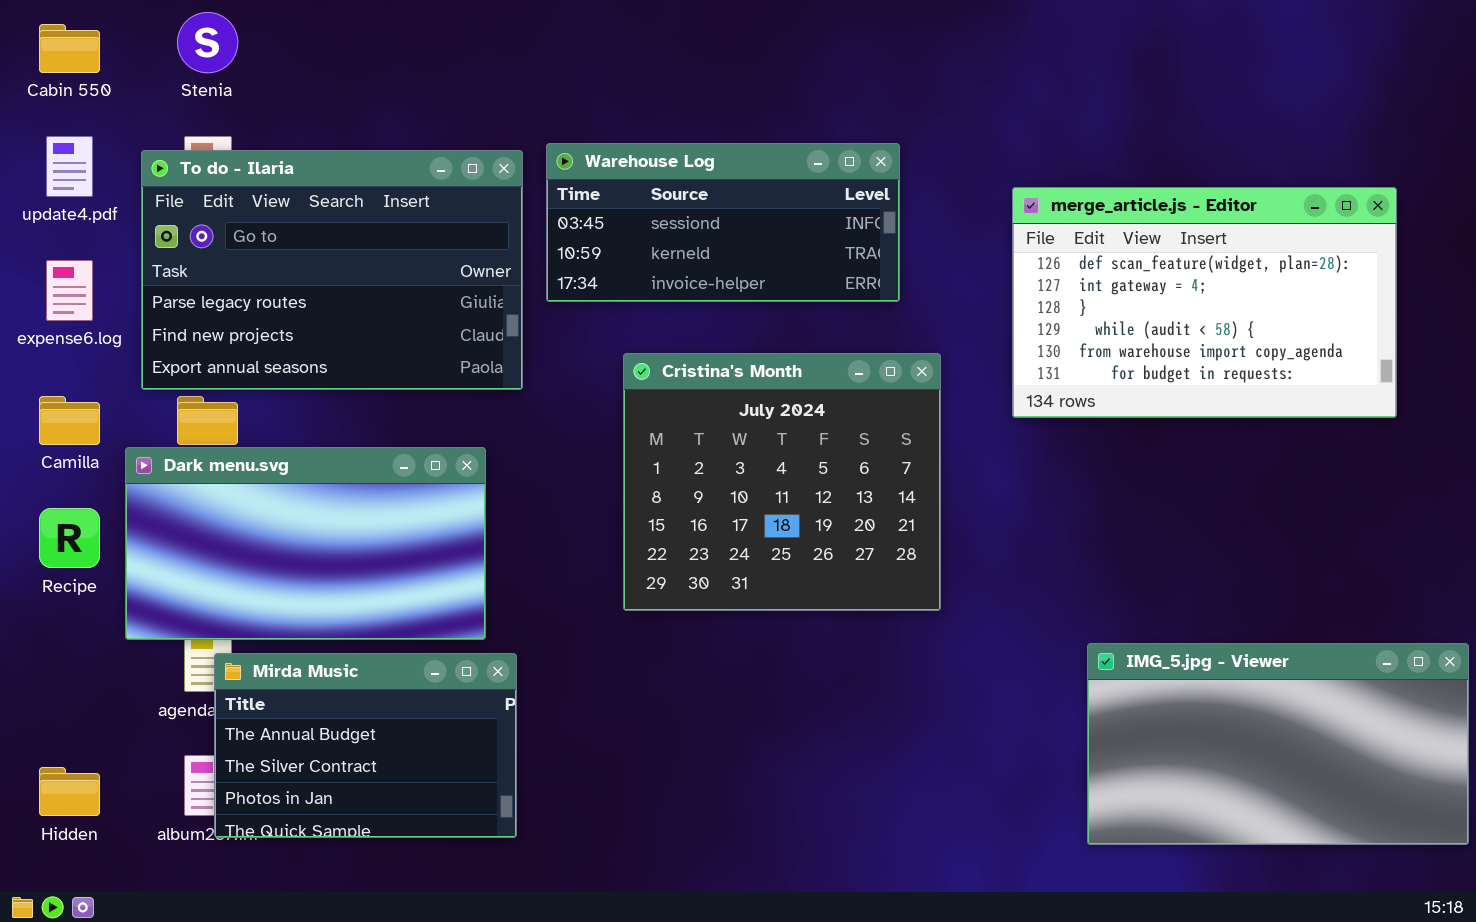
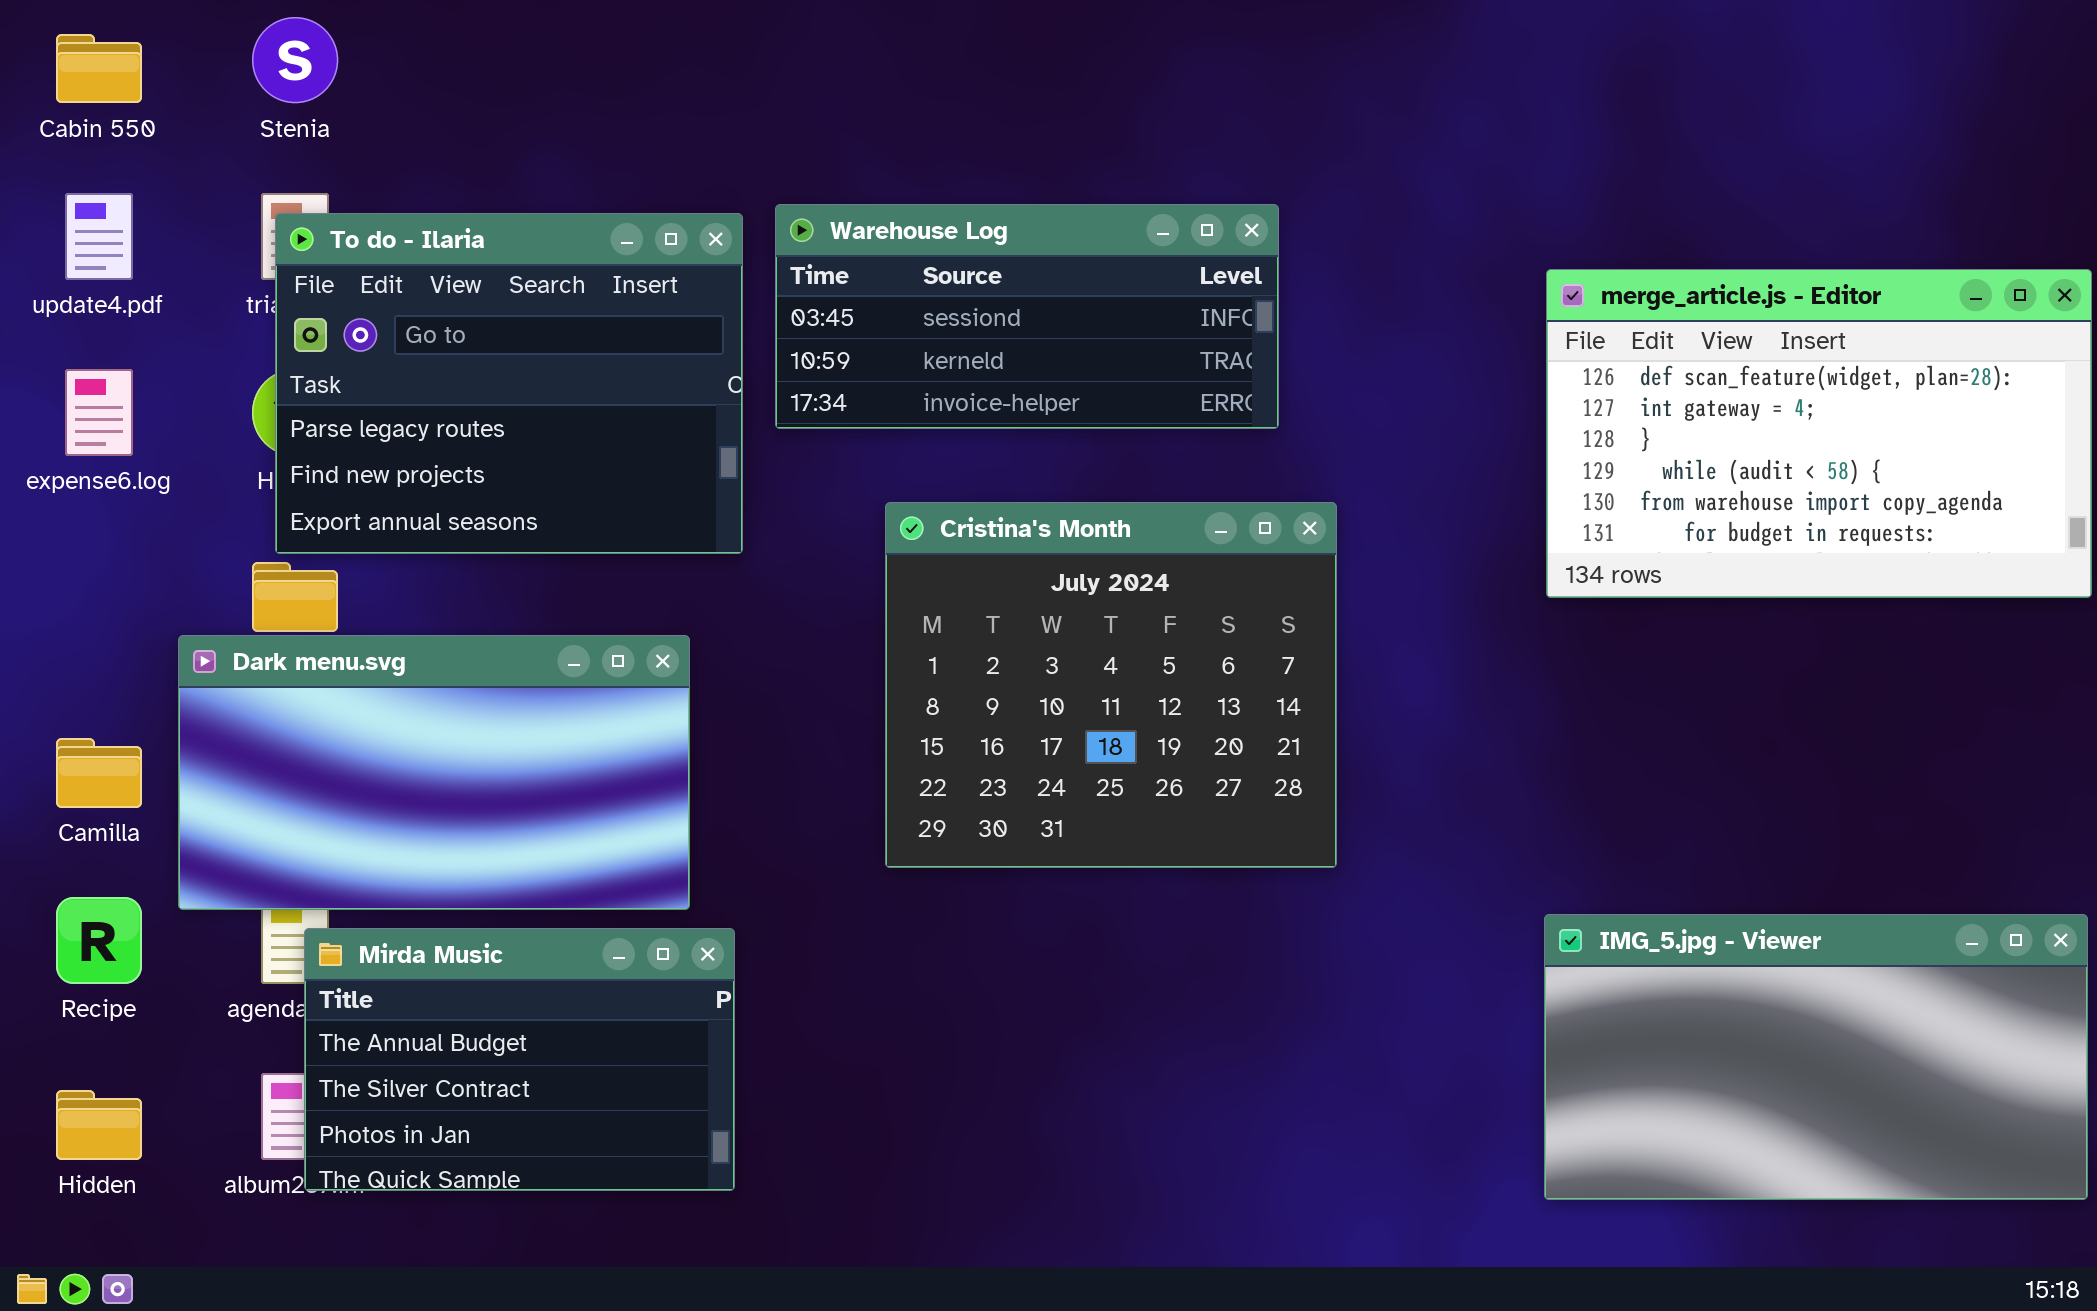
To do - Ilaria: [141,150,523,390] -> [275,213,743,554], resized
merge_article.js - Editor: [1012,187,1397,418] -> [1546,269,2092,598], moved
Camilla: [39,396,100,445] -> [56,738,142,808], moved
Recipe: [39,508,100,568] -> [56,897,142,984], moved

